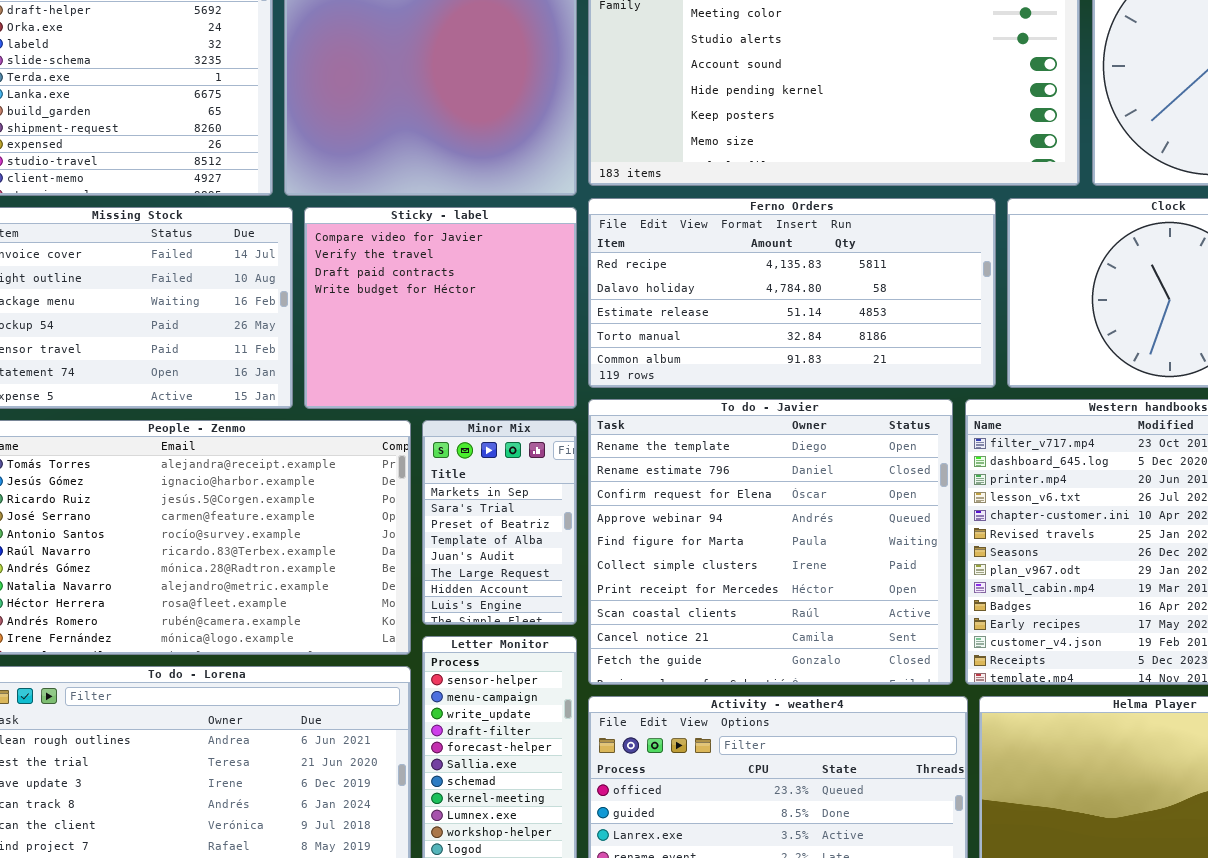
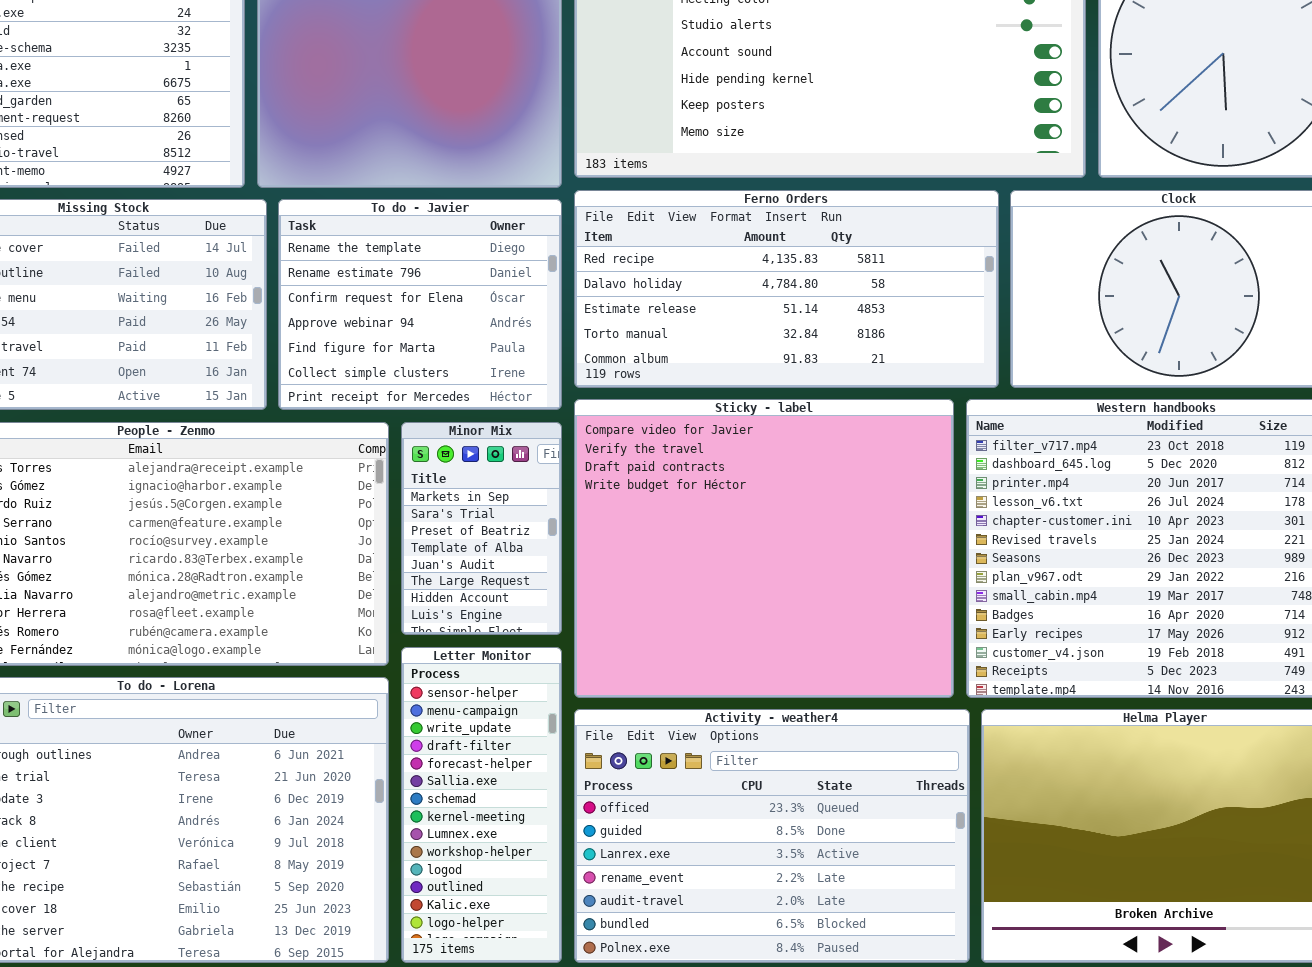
Sticky - label: [304,207,577,409] -> [574,399,954,698], moved, resized
To do - Javier: [588,399,953,685] -> [278,199,562,410], moved, resized

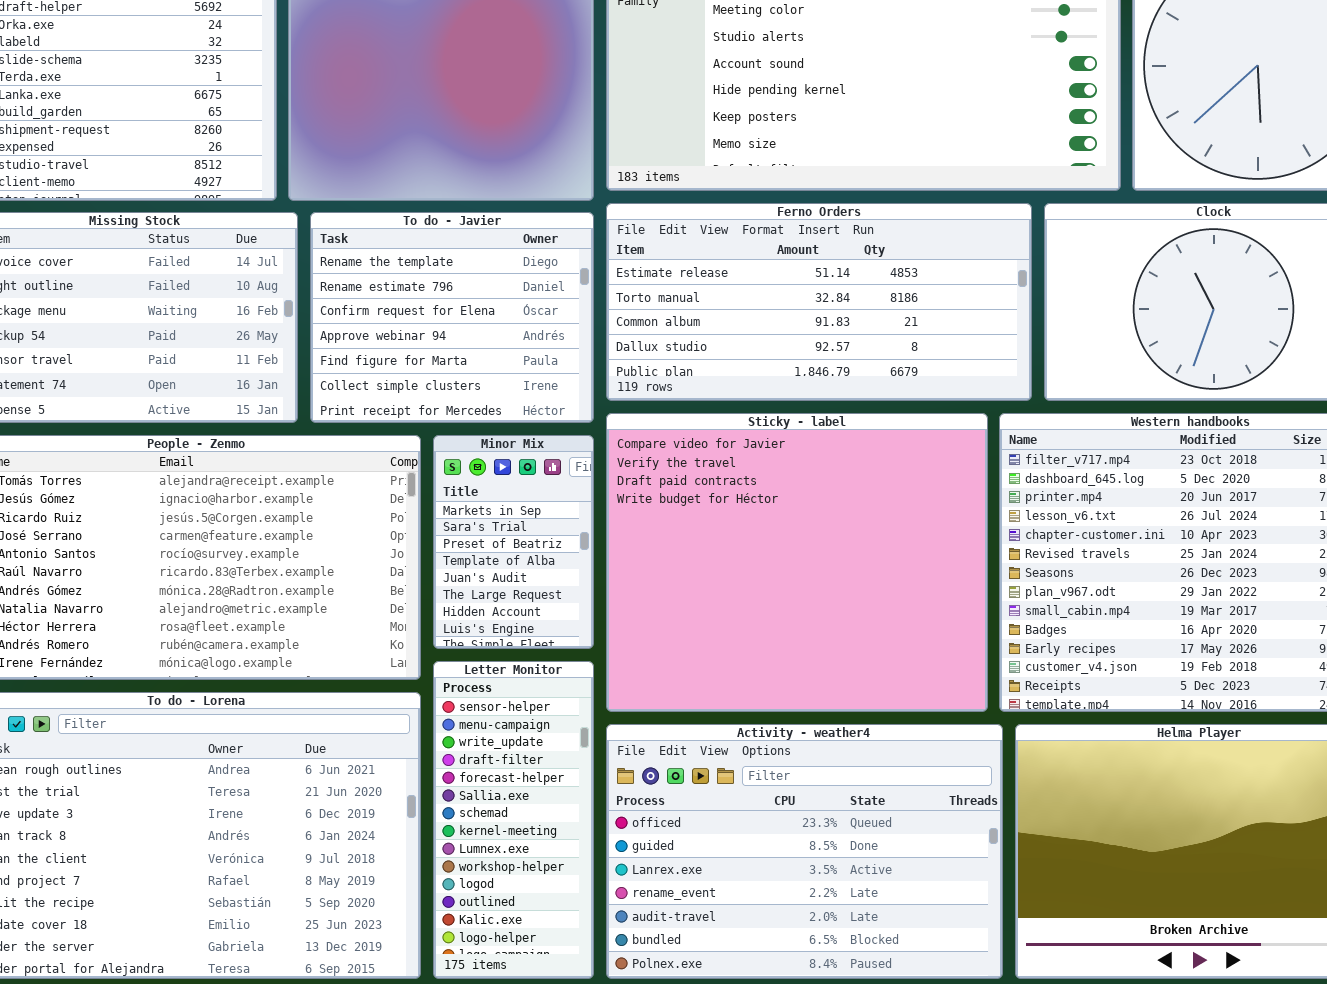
Ferno Orders: [574,190,999,388] -> [606,203,1032,401], scrolled down 2 rows

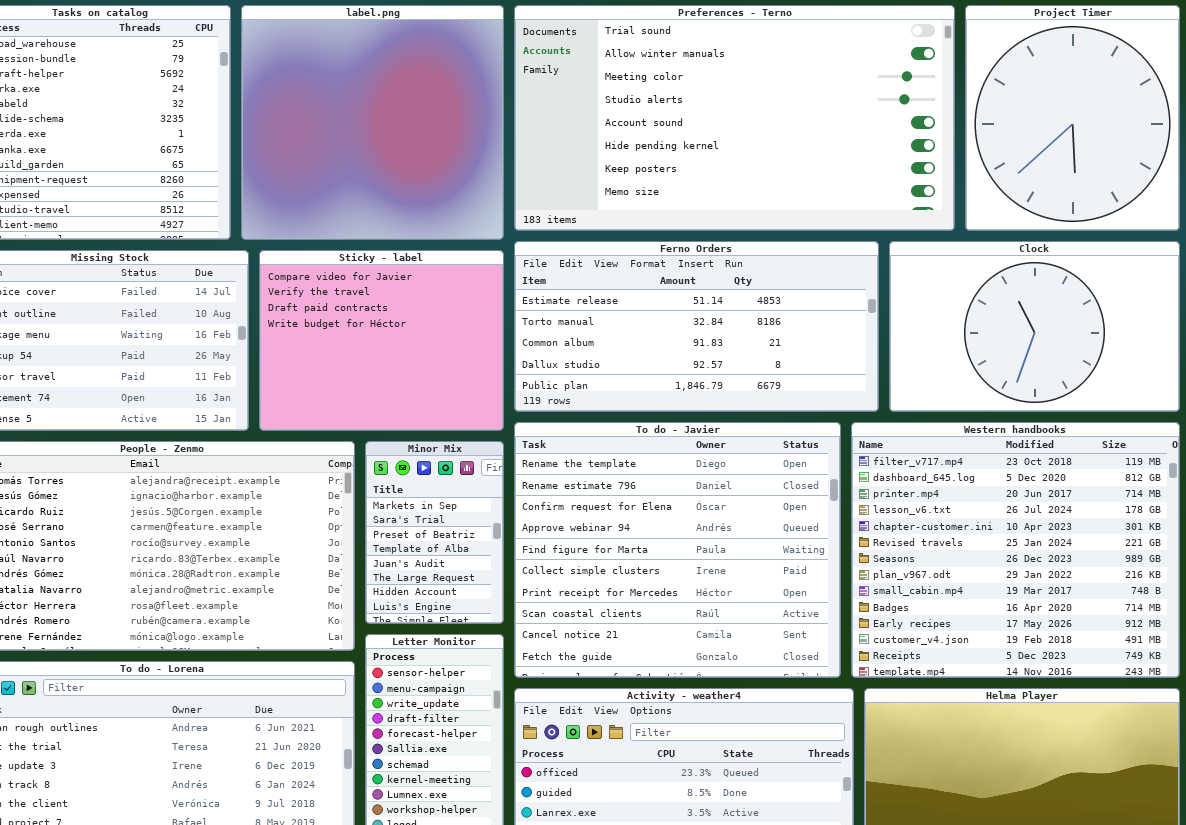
To do - Javier: [310,212,594,423] -> [514,422,841,678], moved, resized
Sticky - label: [606,413,988,712] -> [259,250,504,431], moved, resized

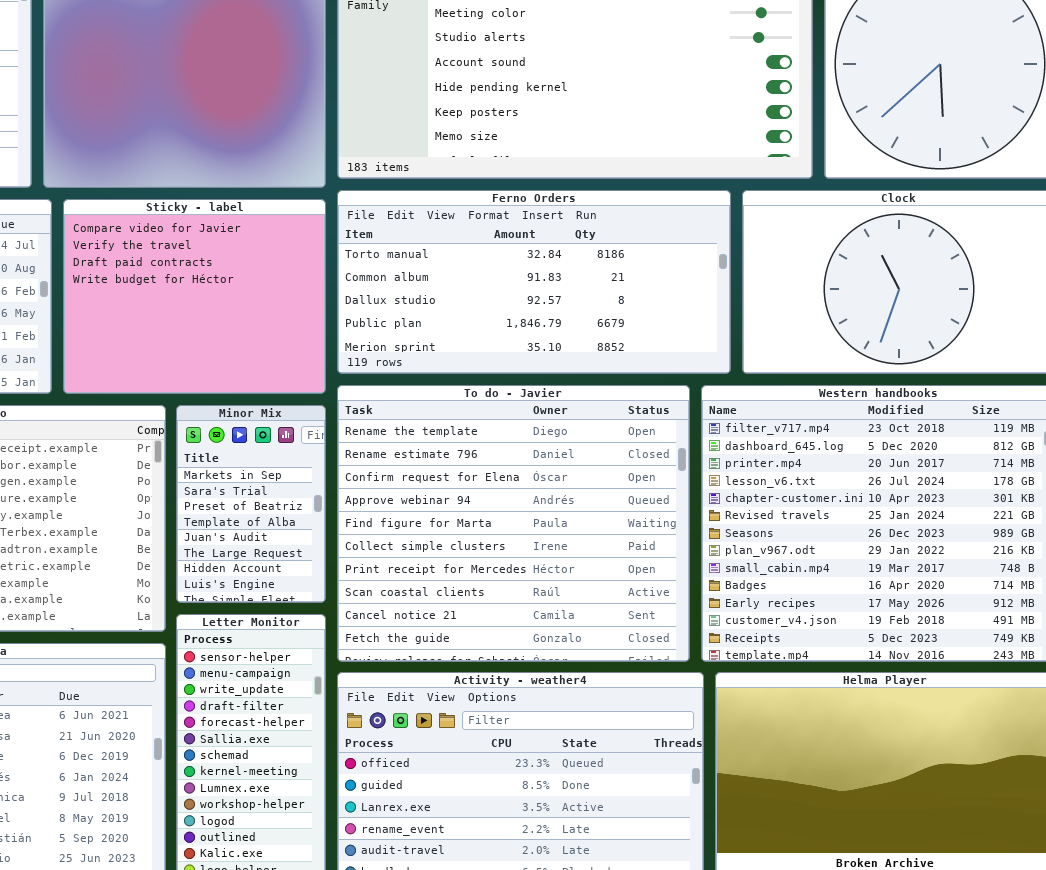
Ferno Orders: [514,241,879,412] -> [337,190,731,374], scrolled down 1 row

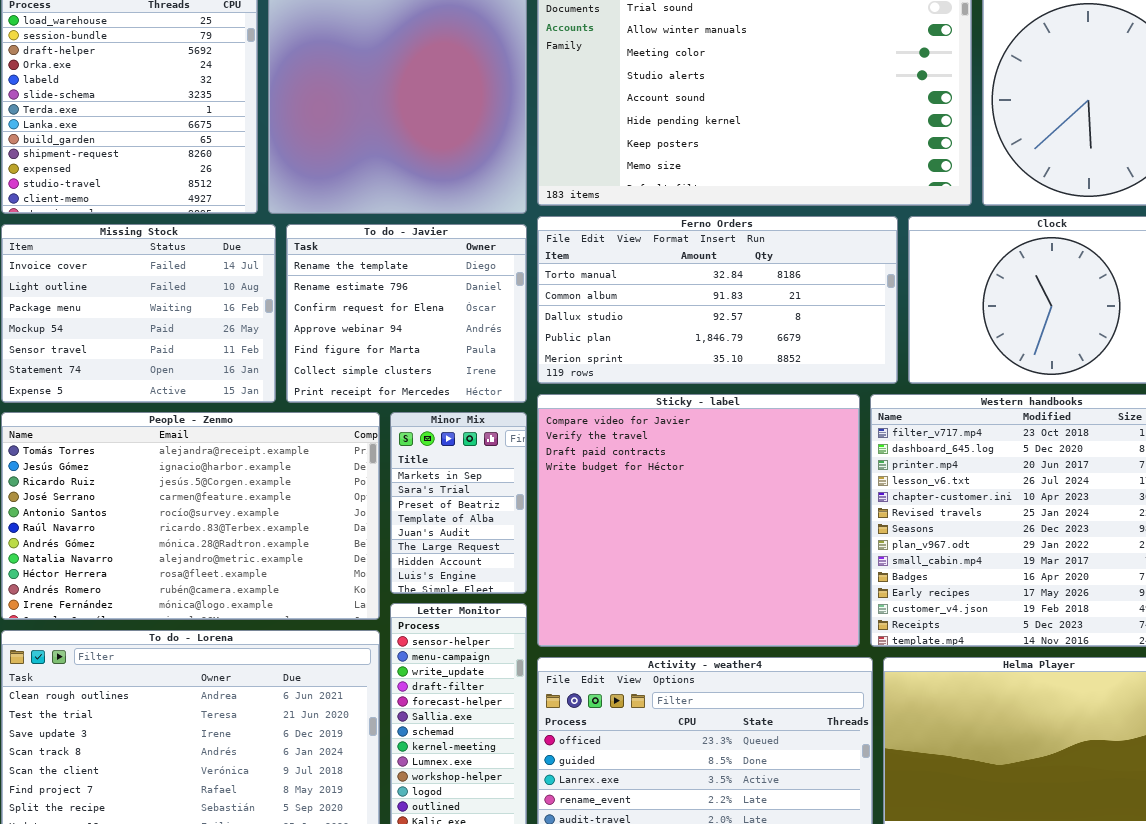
Sticky - label: [63,199,326,394] -> [537,394,860,647], moved, resized
To do - Javier: [337,385,690,662] -> [286,224,527,403], moved, resized

